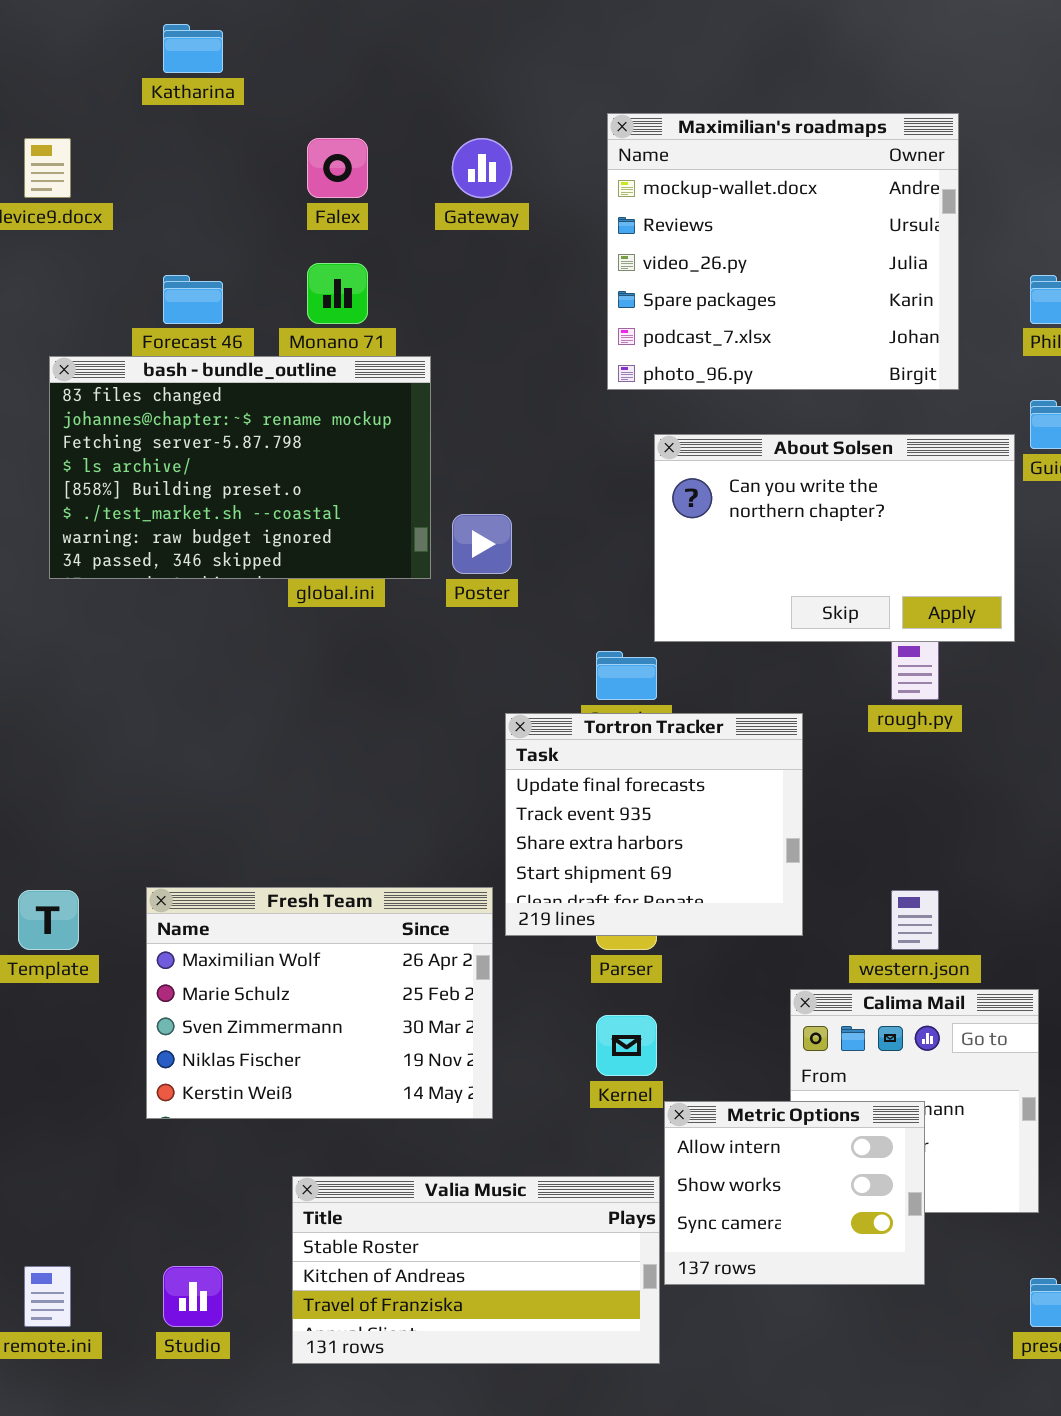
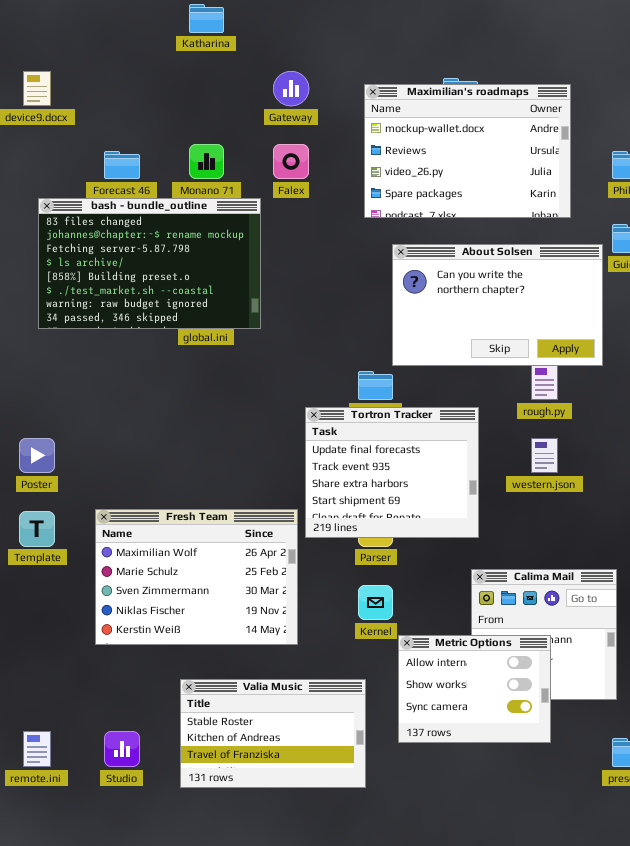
Katharina: [163,24,223,73] -> [189,4,224,33], moved
Maximilian's roadmaps: [607,113,959,390] -> [364,84,571,218], resized
Falex: [307,138,368,198] -> [273,144,309,179], moved
Poster: [452,514,512,574] -> [19,438,55,473], moved
western.json: [891,890,939,950] -> [531,438,558,473], moved
Valia Music: [292,1176,660,1364] -> [180,679,366,788], resized

